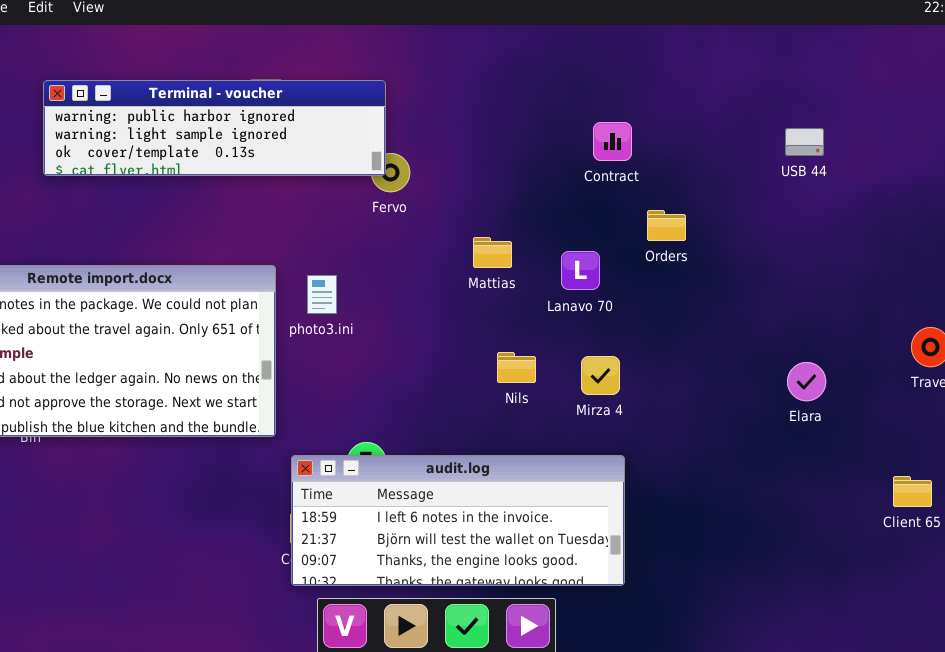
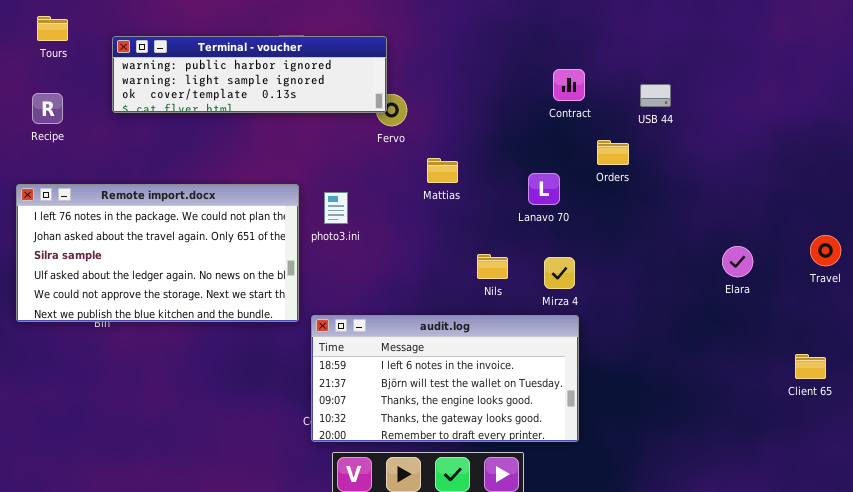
USB 44: [785,128,824,156] -> [640,84,671,107], moved
Mattias: [473,237,512,268] -> [427,158,458,183], moved
Elara: [787,362,826,401] -> [722,246,753,277], moved
audit.log: [291,455,625,586] -> [311,315,579,442], resized

